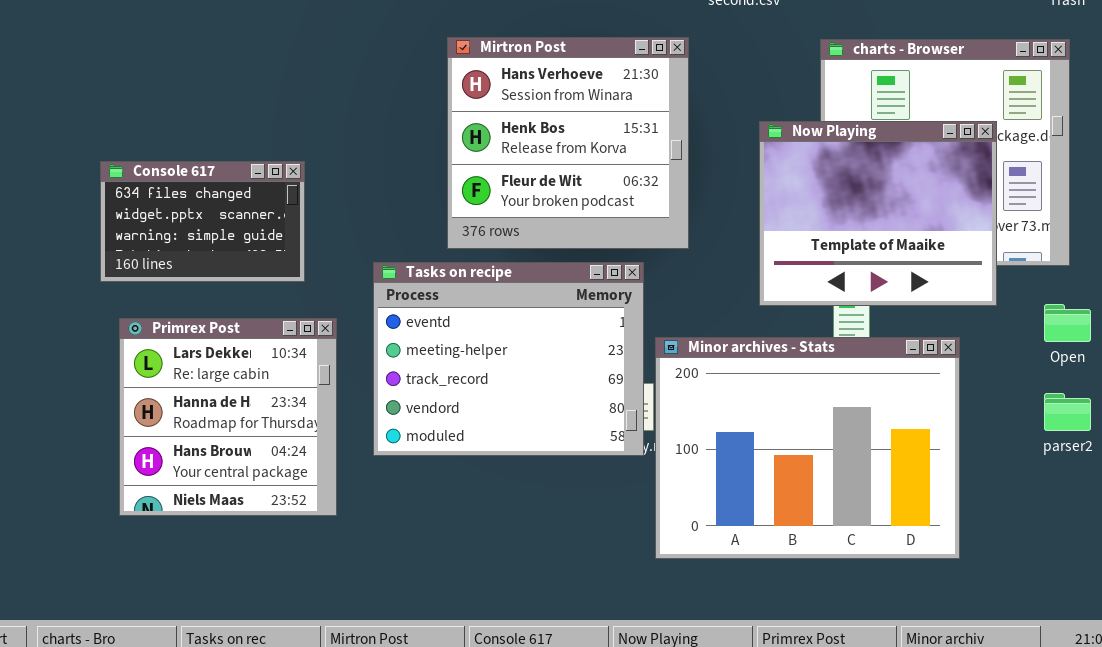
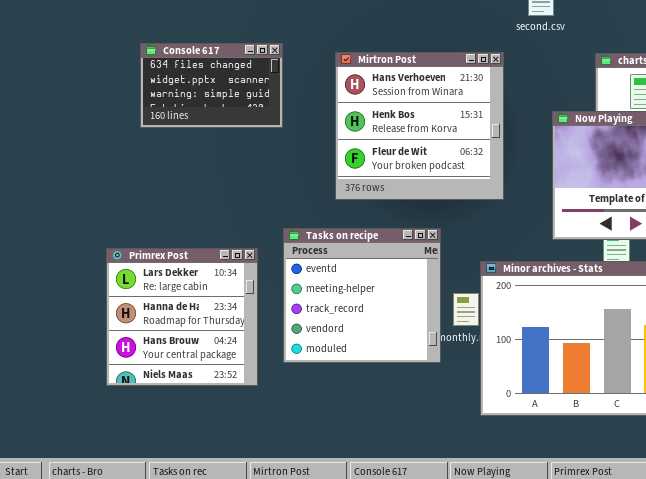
Console 617: [100,161,305,282] -> [140,43,283,128], moved
Tasks on recipe: [373,262,644,456] -> [283,228,441,363], moved, resized

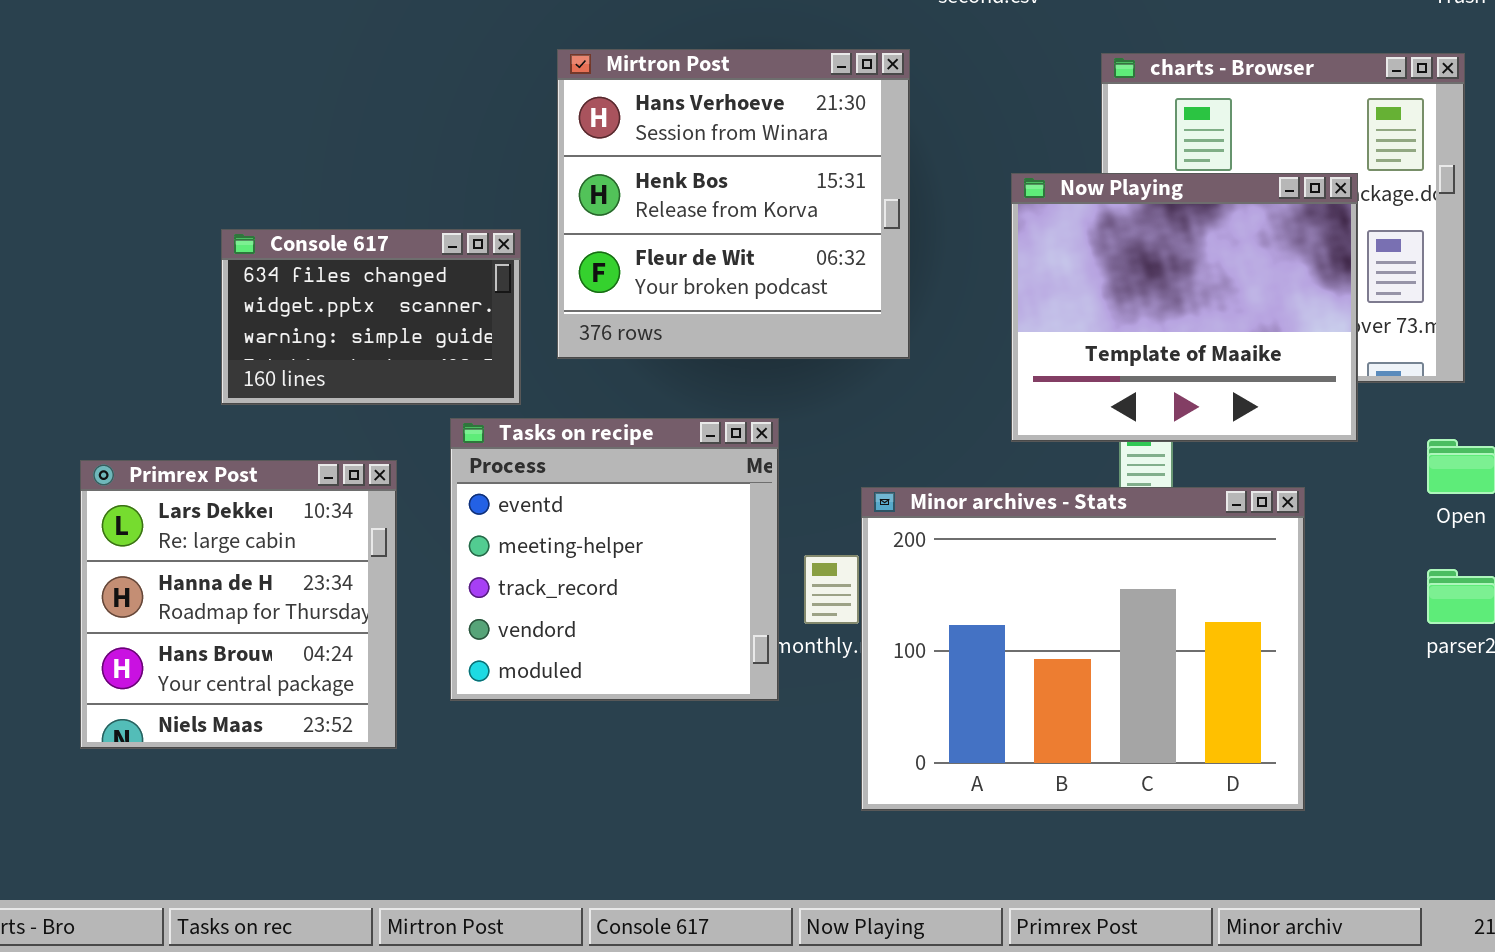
Console 617: [140,43,283,128] -> [221,229,521,405], moved

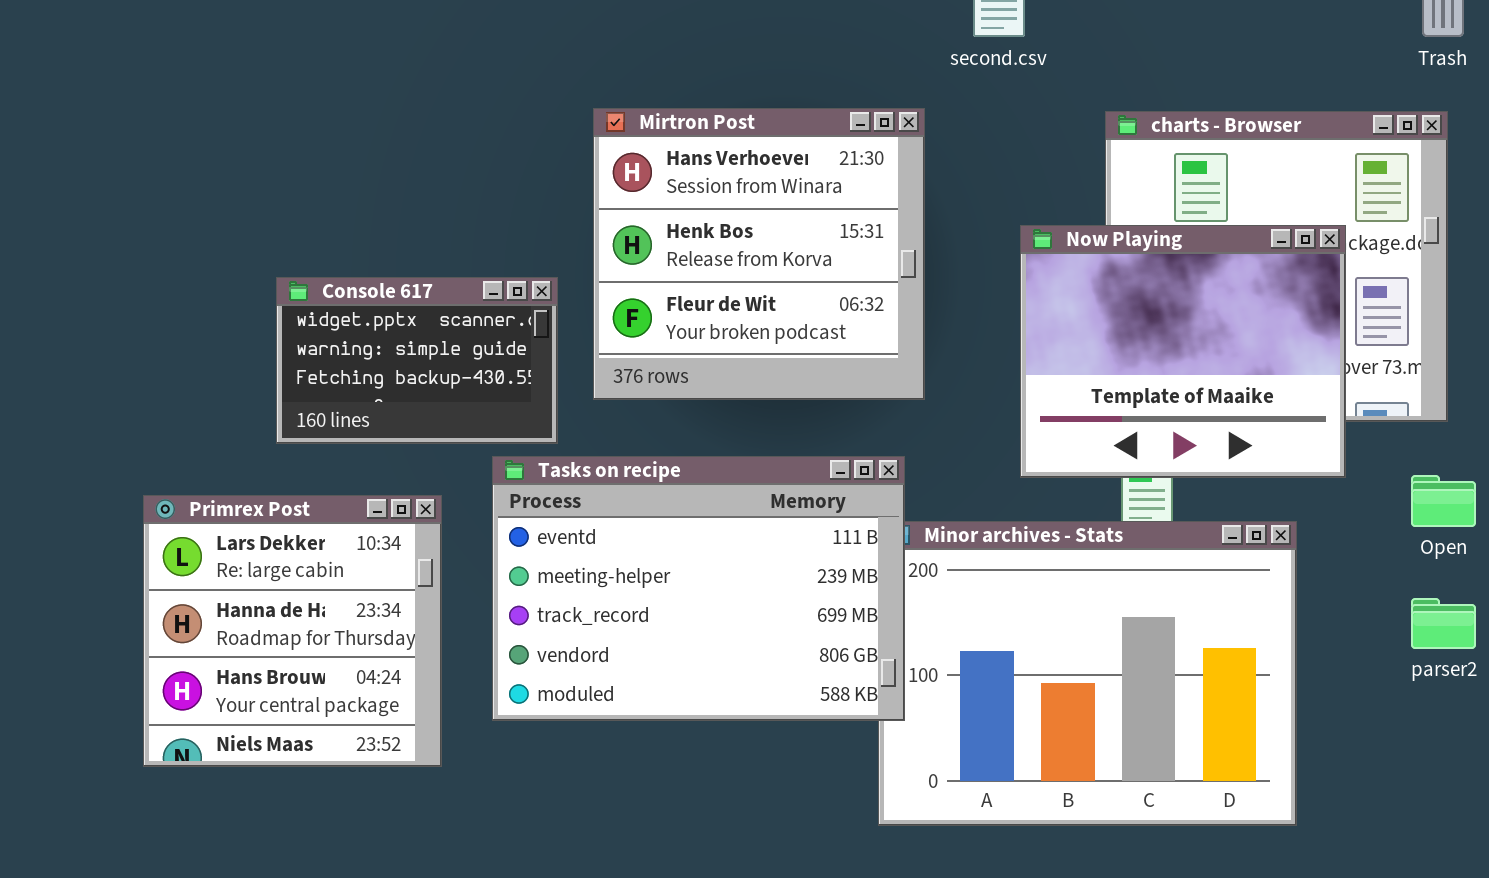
Console 617: [221,229,521,405] -> [276,277,558,444], scrolled down 1 row
Tasks on recipe: [450,418,779,701] -> [492,456,905,721], resized

